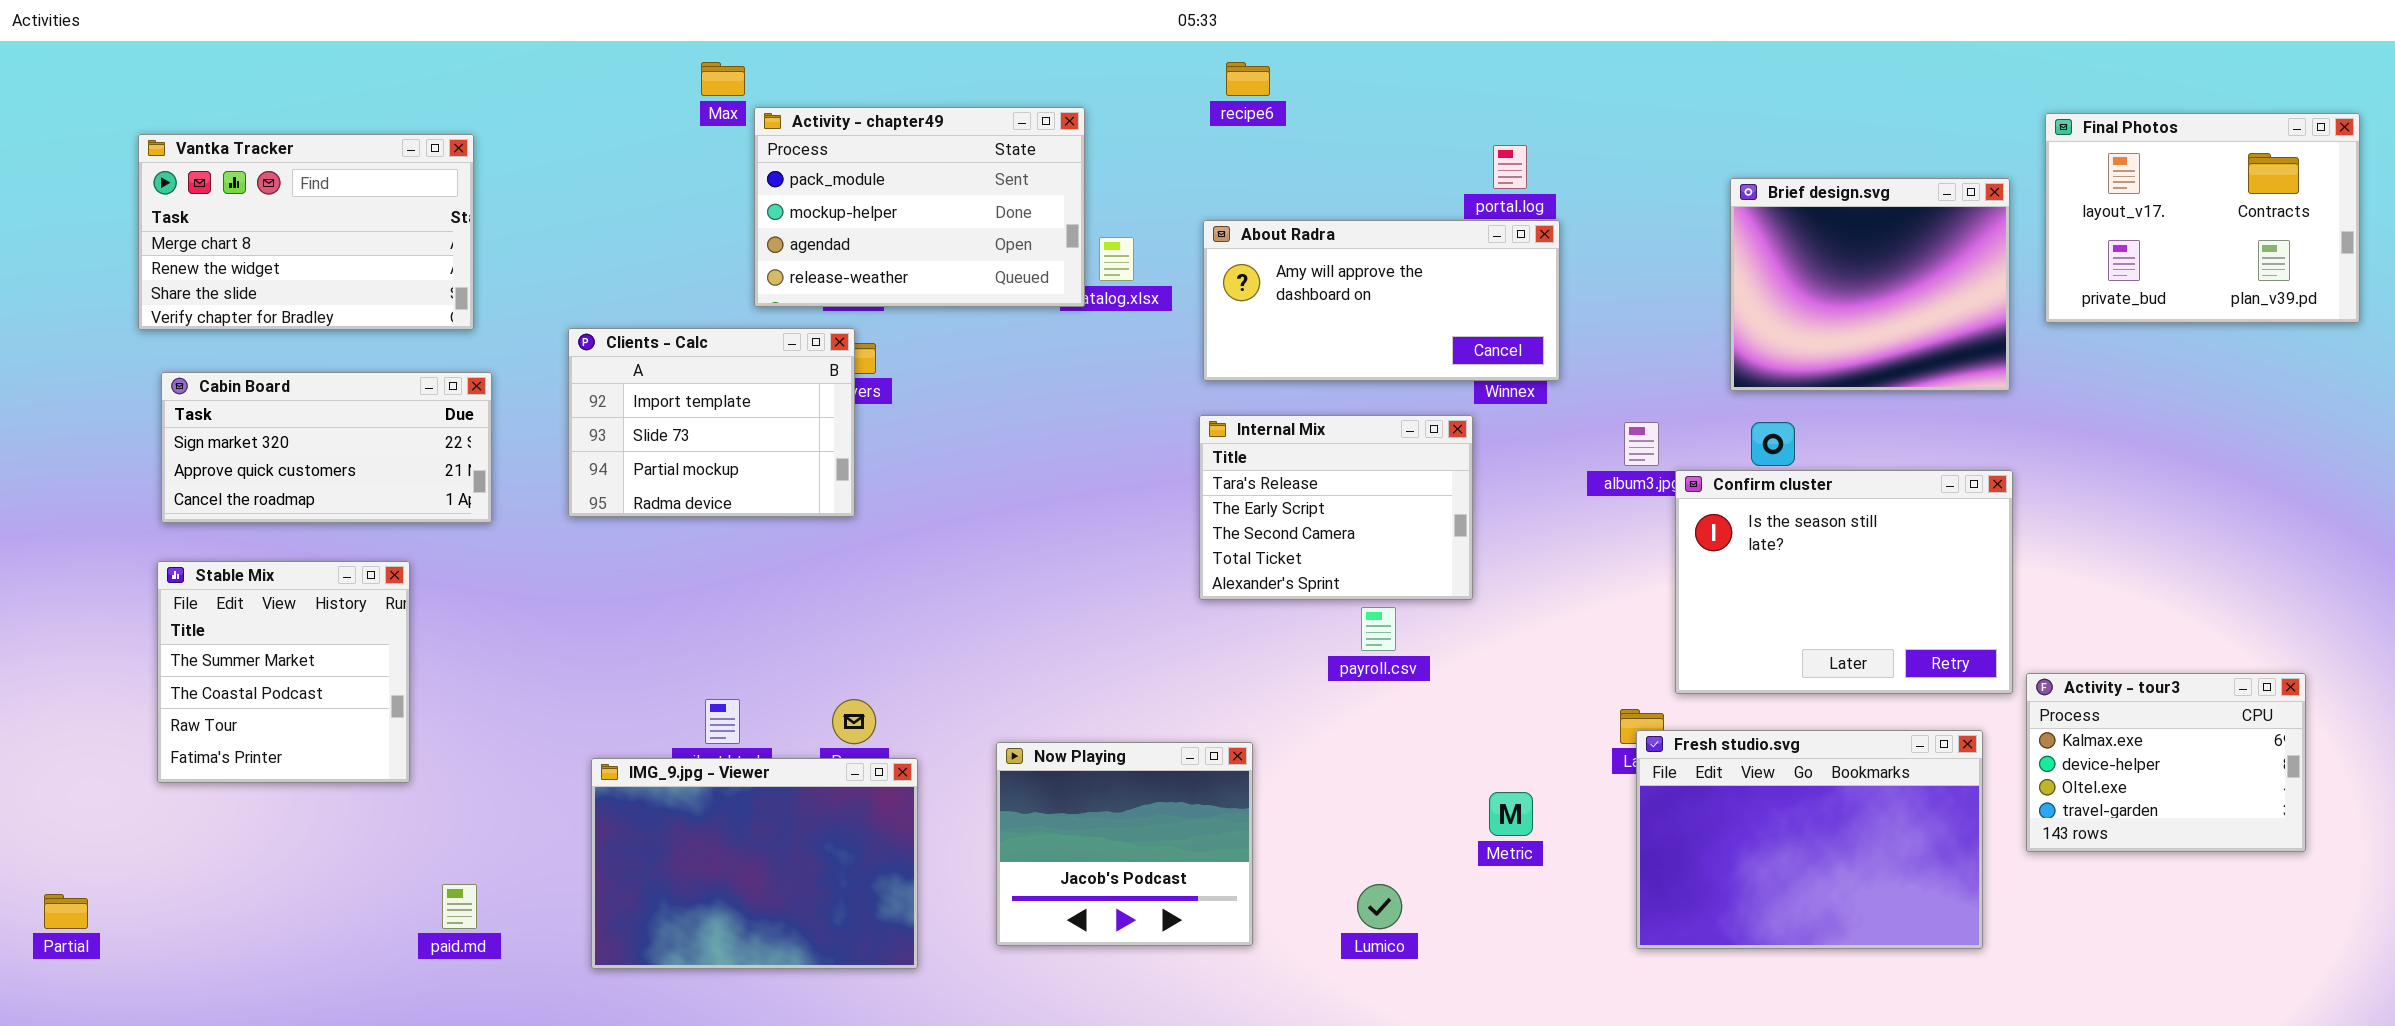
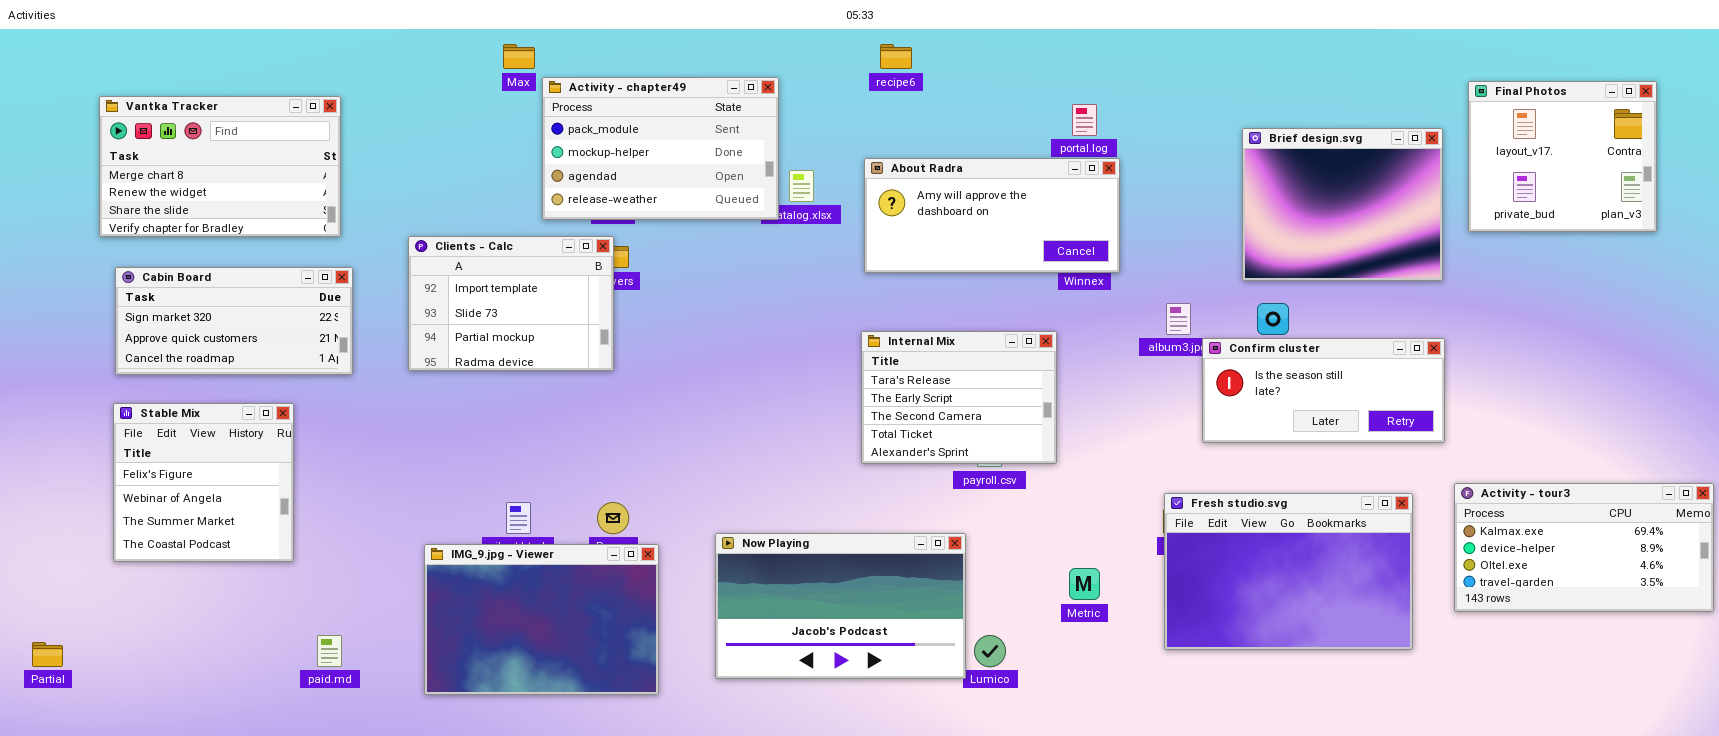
Final Photos: [2045,113,2360,323] -> [1468,81,1657,232], resized
Internal Mix: [1199,415,1473,600] -> [861,331,1057,464], moved
Confirm cluster: [1675,470,2013,694] -> [1202,338,1445,443], resized
Stable Mix: [157,561,410,783] -> [113,403,294,562], scrolled up 2 rows
Activity - tour3: [2026,673,2306,852] -> [1454,483,1714,612], resized
Fresh studio.svg: [1636,730,1983,949] -> [1164,493,1413,650], moved
Now Playing: [996,742,1253,946] -> [715,533,966,679], resized

